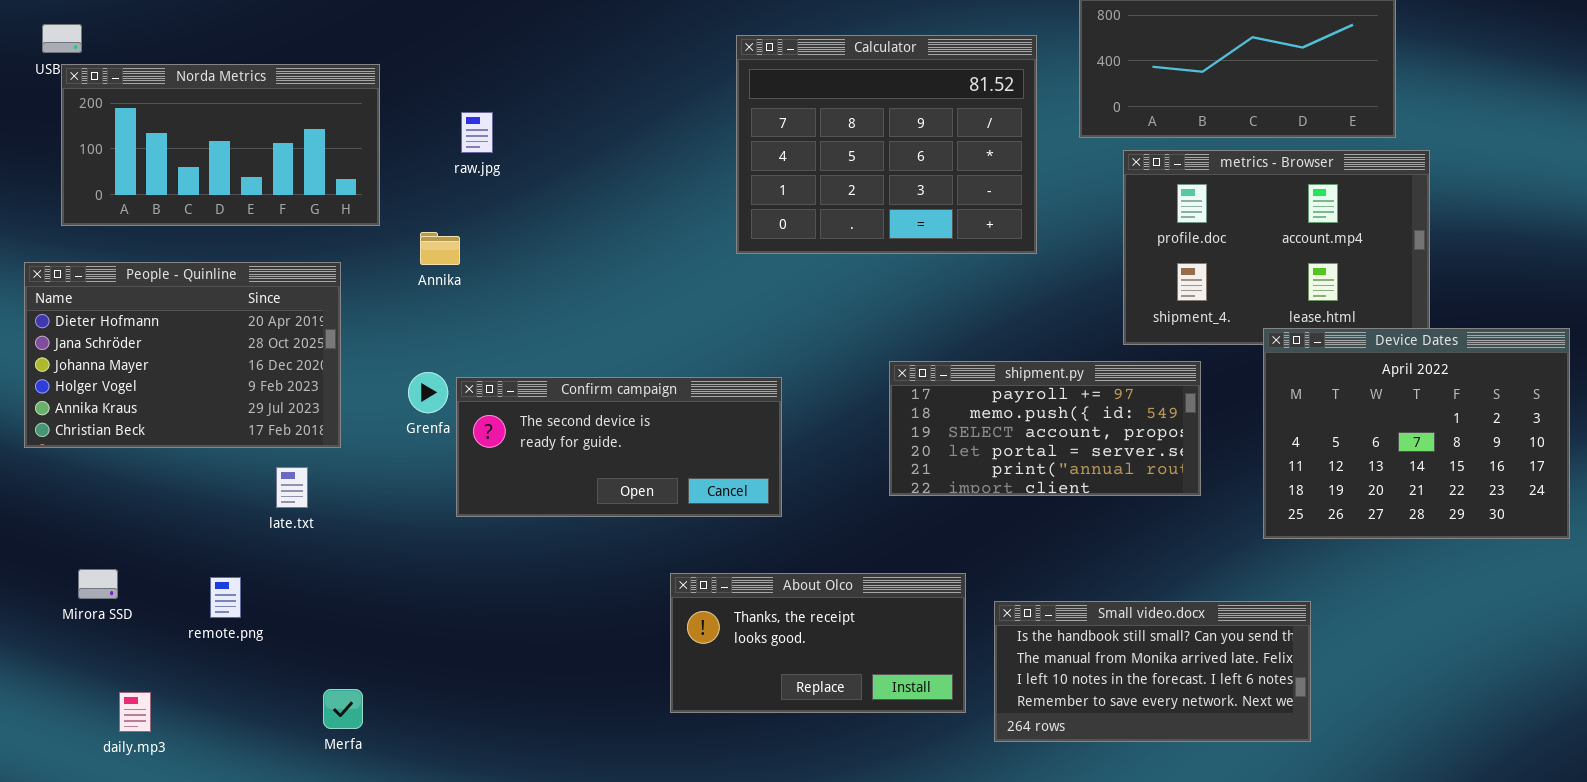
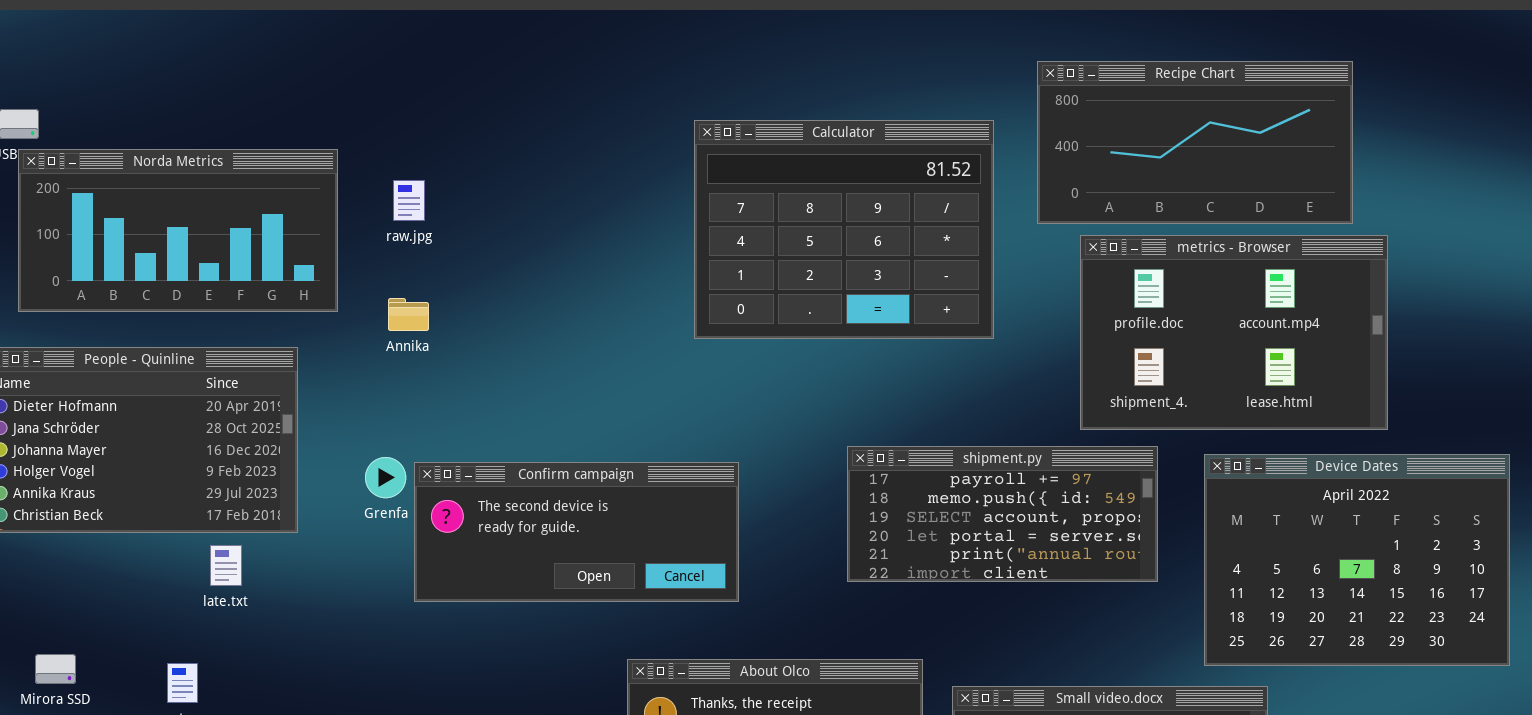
raw.jpg: [461,112,493,153] -> [393,180,425,221], moved
Annika: [420,232,460,265] -> [388,298,429,331], moved
Device Dates: [1263,328,1570,539] -> [1204,454,1510,666], moved
late.txt: [276,467,308,508] -> [210,545,242,586], moved

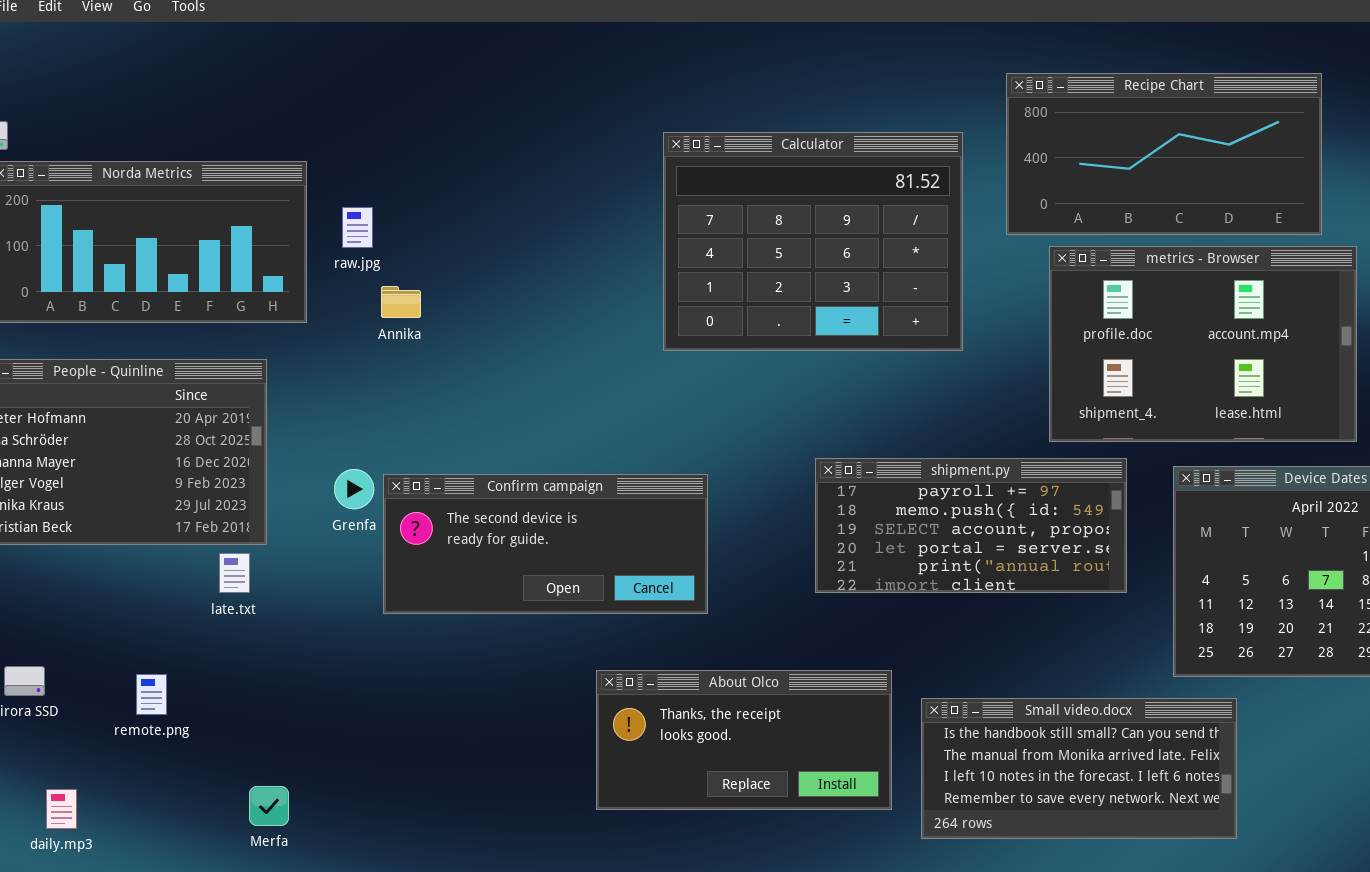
raw.jpg: [393,180,425,221] -> [342,207,373,248], moved
Annika: [388,298,429,331] -> [381,286,421,318], moved
late.txt: [210,545,242,586] -> [219,553,250,593], moved

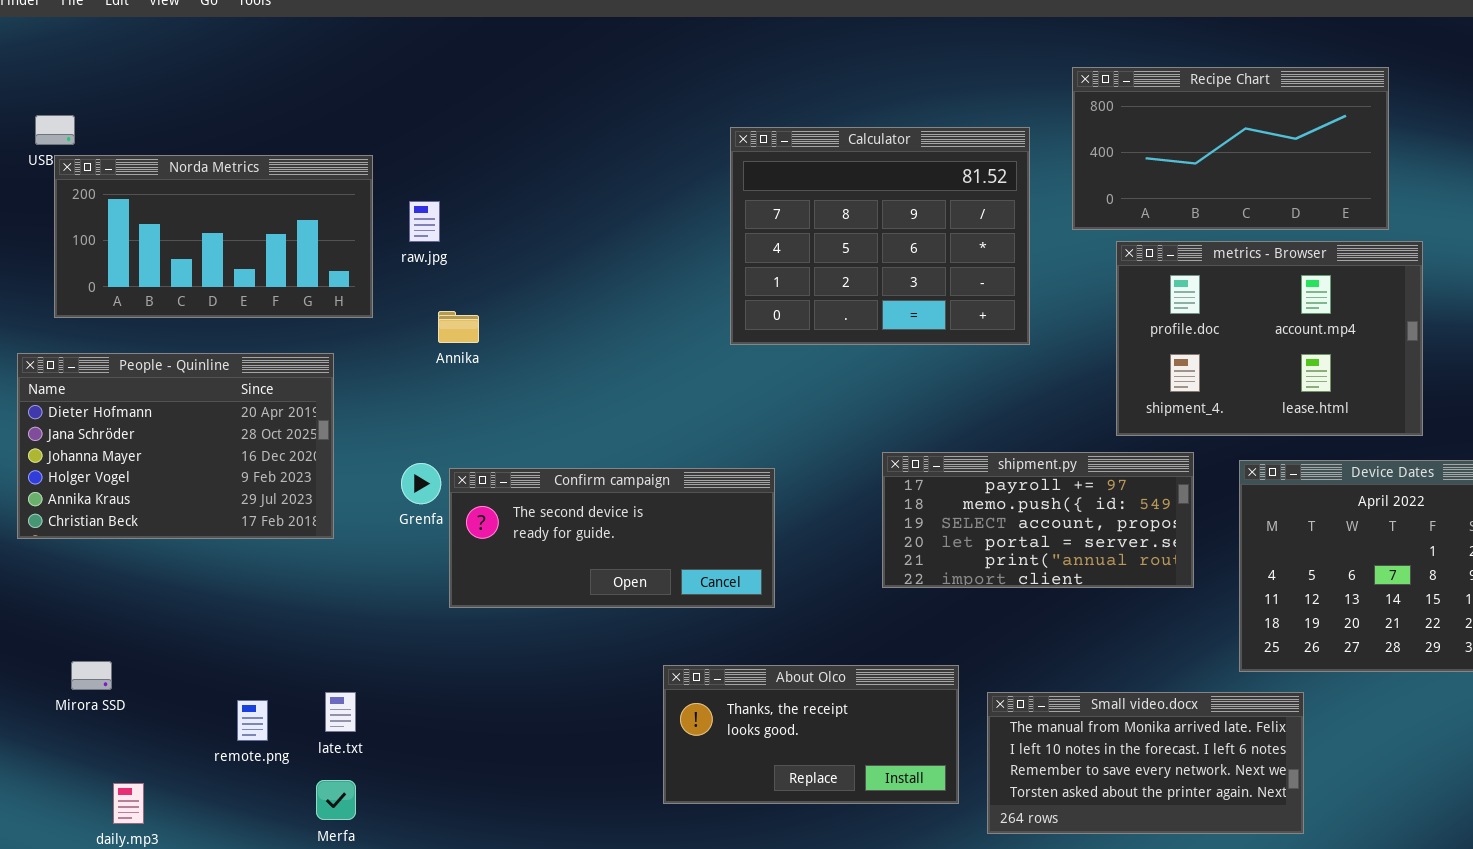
Annika: [381,286,421,318] -> [438,311,479,343], moved
late.txt: [219,553,250,593] -> [325,692,356,732], moved
remote.png: [136,674,167,715] -> [237,700,268,741], moved
Small video.docx: [921,698,1237,839] -> [987,692,1304,834], scrolled down 1 row

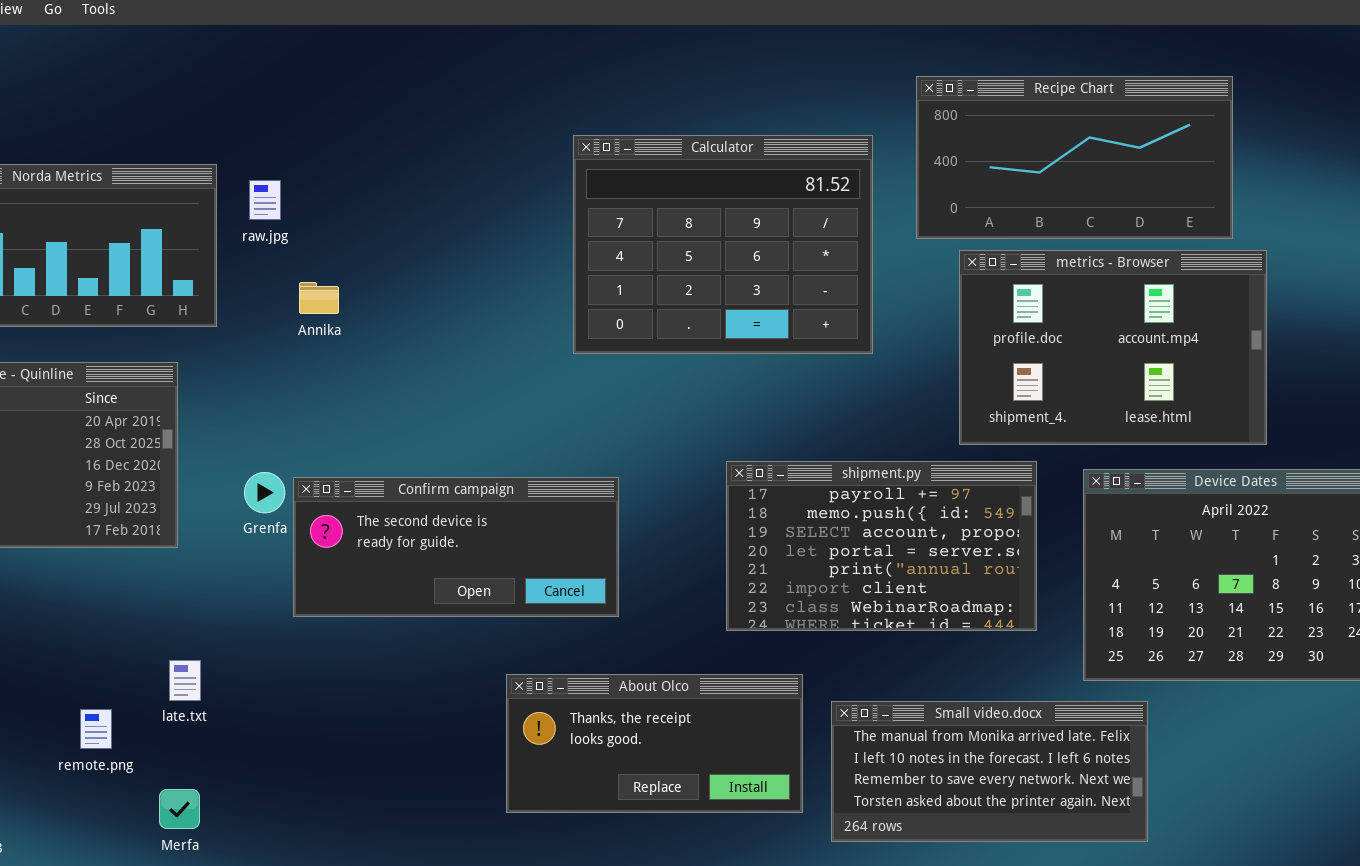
raw.jpg: [409,201,440,242] -> [249,180,281,220], moved
Annika: [438,311,479,343] -> [299,282,339,314], moved
shipment.py: [882,452,1194,588] -> [726,461,1037,631], resized
late.txt: [325,692,356,732] -> [169,660,201,701], moved

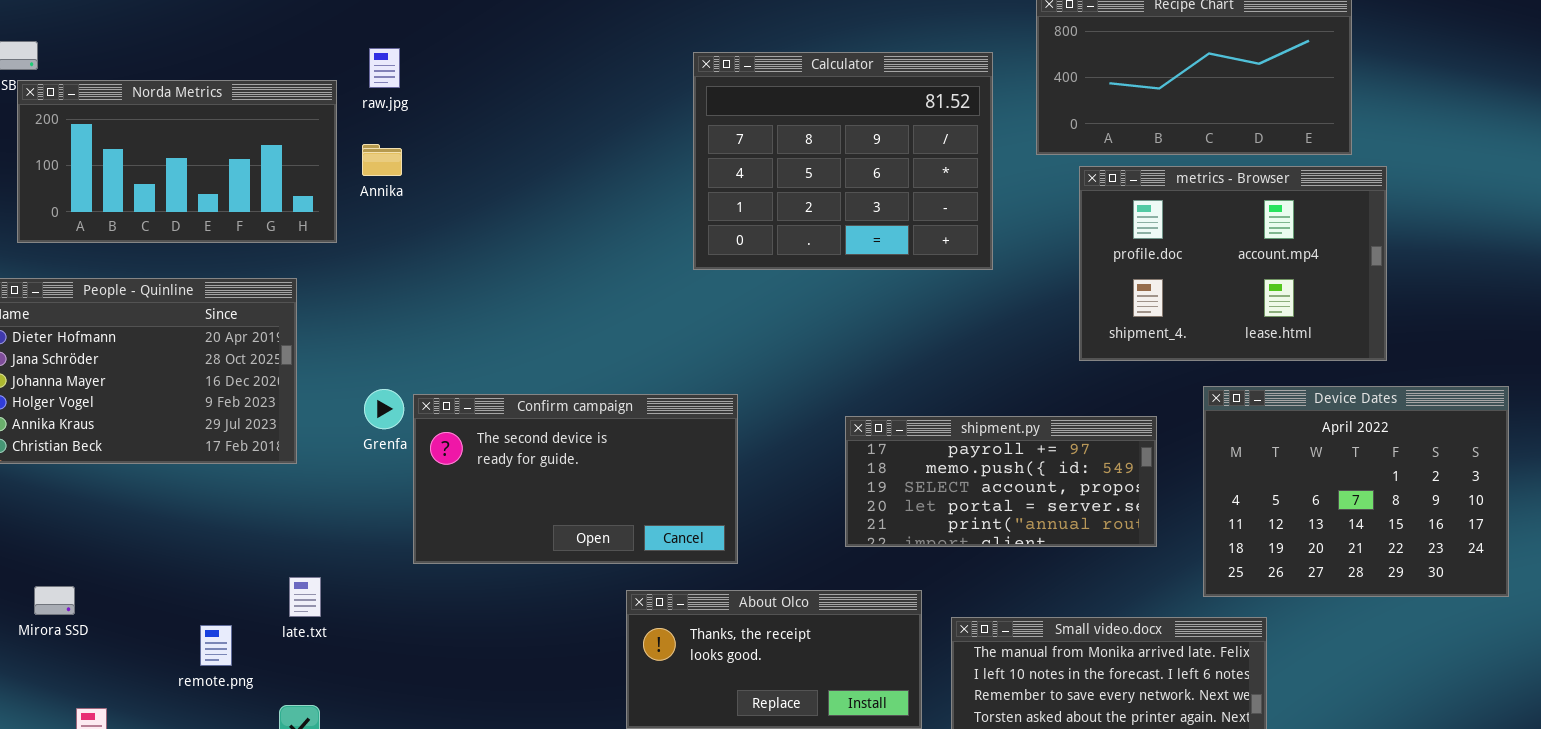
raw.jpg: [249,180,281,220] -> [369,48,400,88], moved
Annika: [299,282,339,314] -> [362,144,402,176], moved
shipment.py: [726,461,1037,631] -> [845,416,1157,547], resized
Confirm campaign: [293,477,619,617] -> [413,394,738,564], resized

